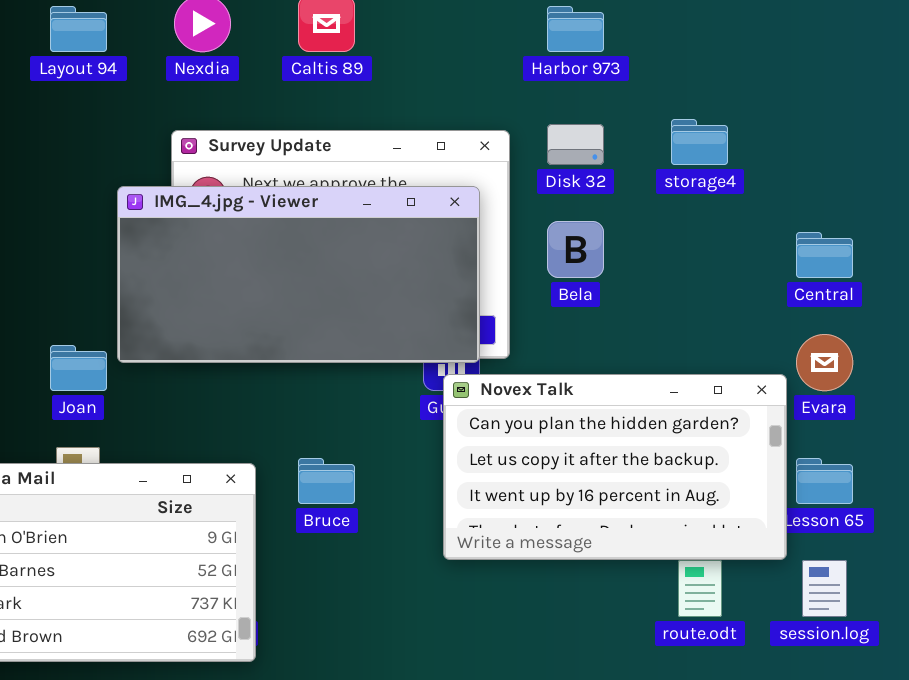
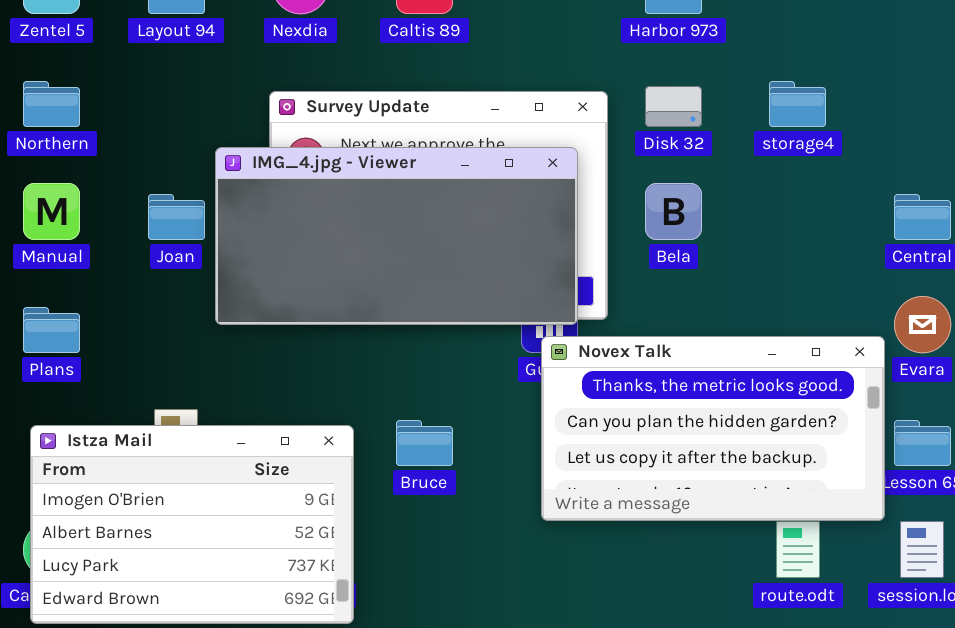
Joan: [50,345,107,391] -> [148,194,205,240], moved
Novex Talk: [443,374,787,560] -> [541,336,885,521], scrolled up 1 row

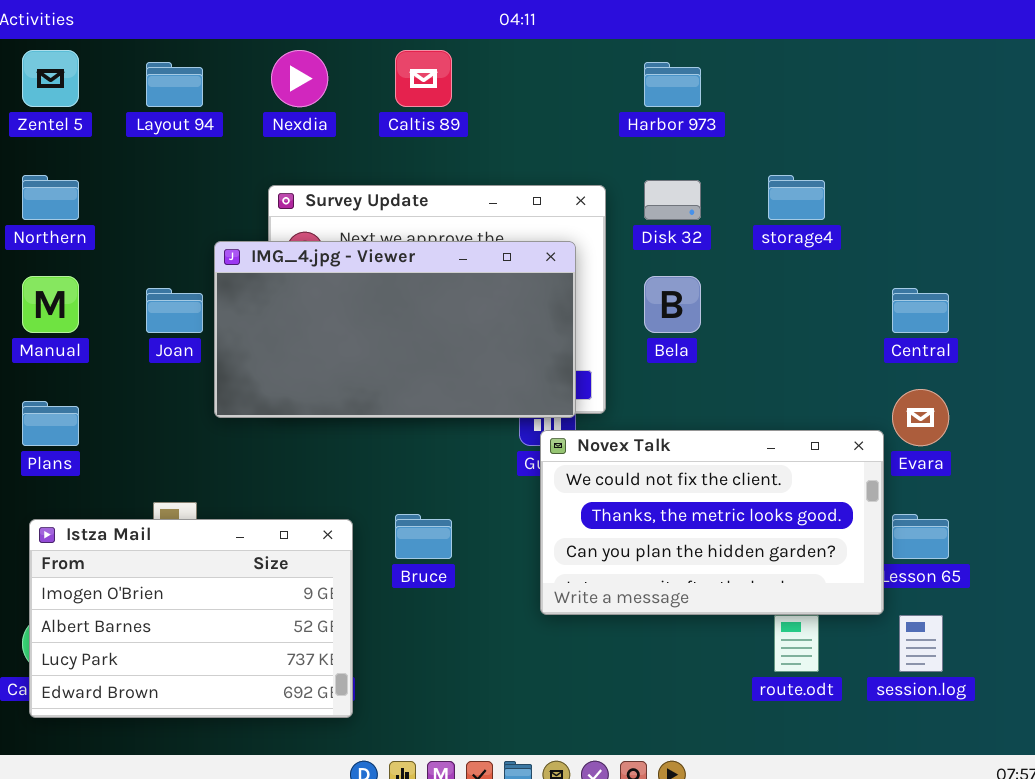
Novex Talk: [541,336,885,521] -> [540,430,884,615], scrolled up 1 row

